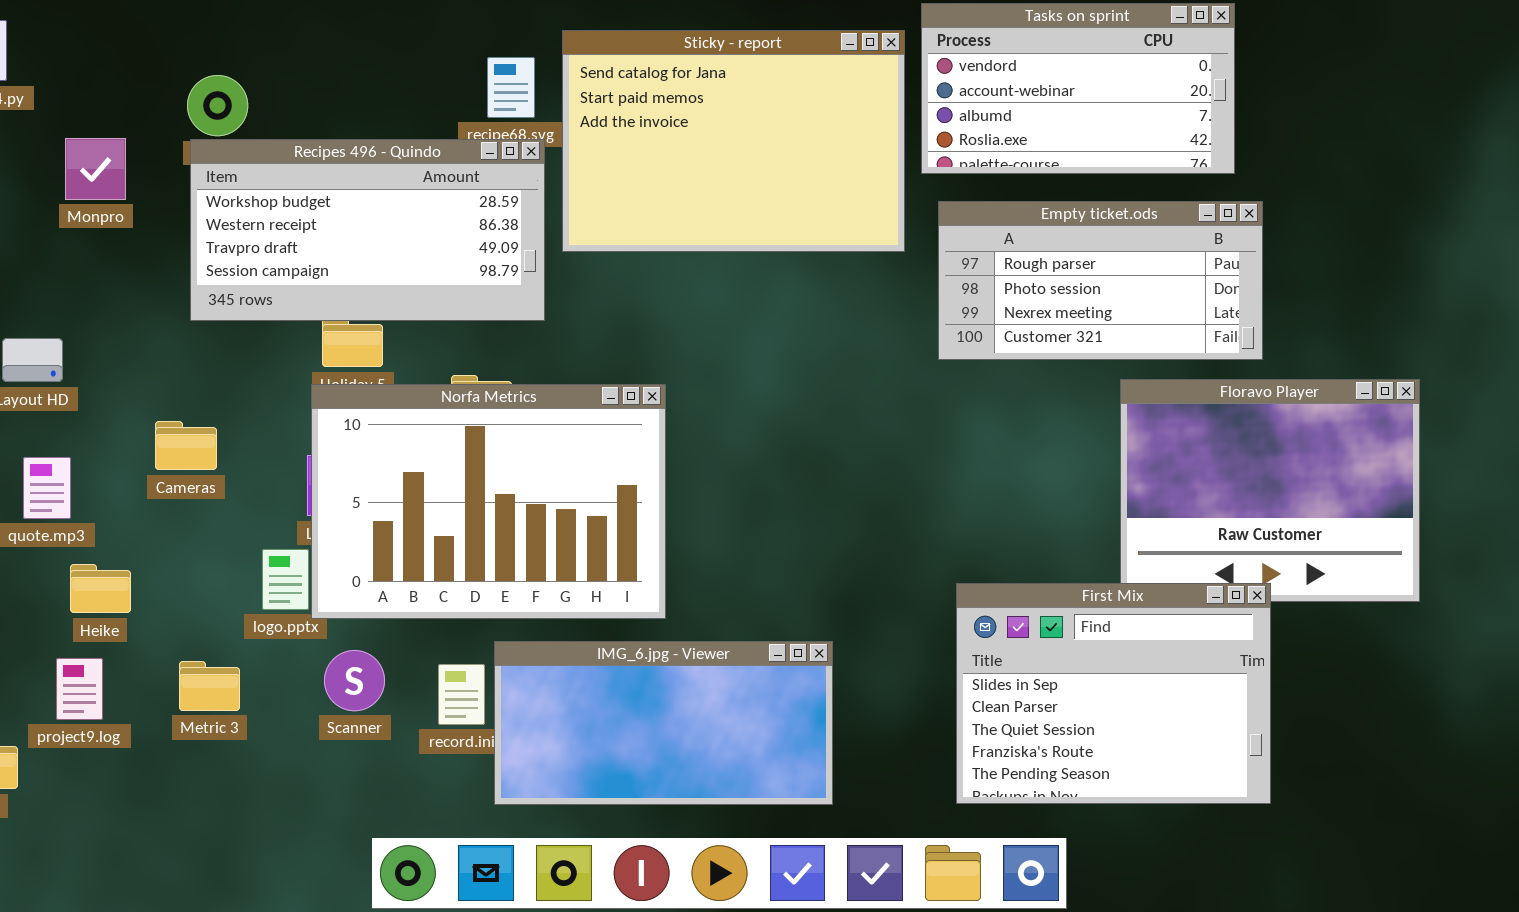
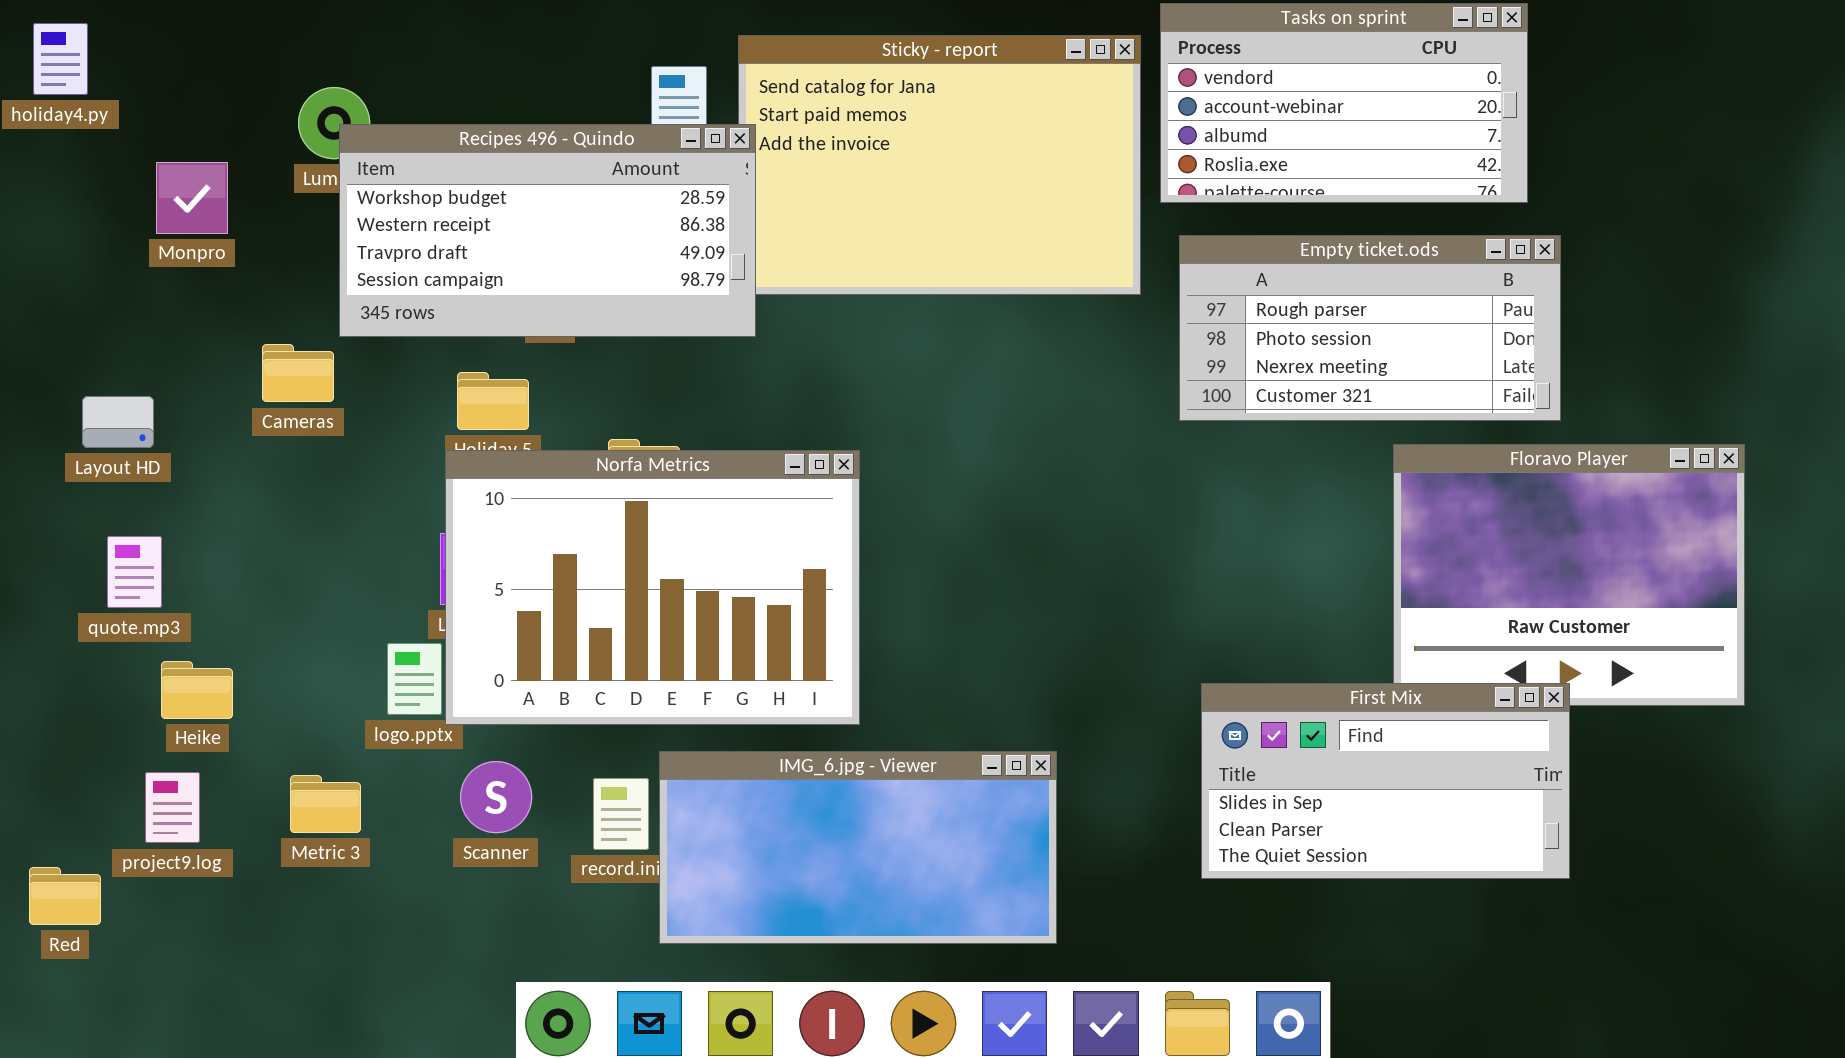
Recipes 496 - Quindo: [190,139,545,321] -> [339,124,756,337], moved
Cameras: [155,421,217,470] -> [262,344,334,402], moved
First Mix: [956,583,1271,804] -> [1201,683,1570,879], resized

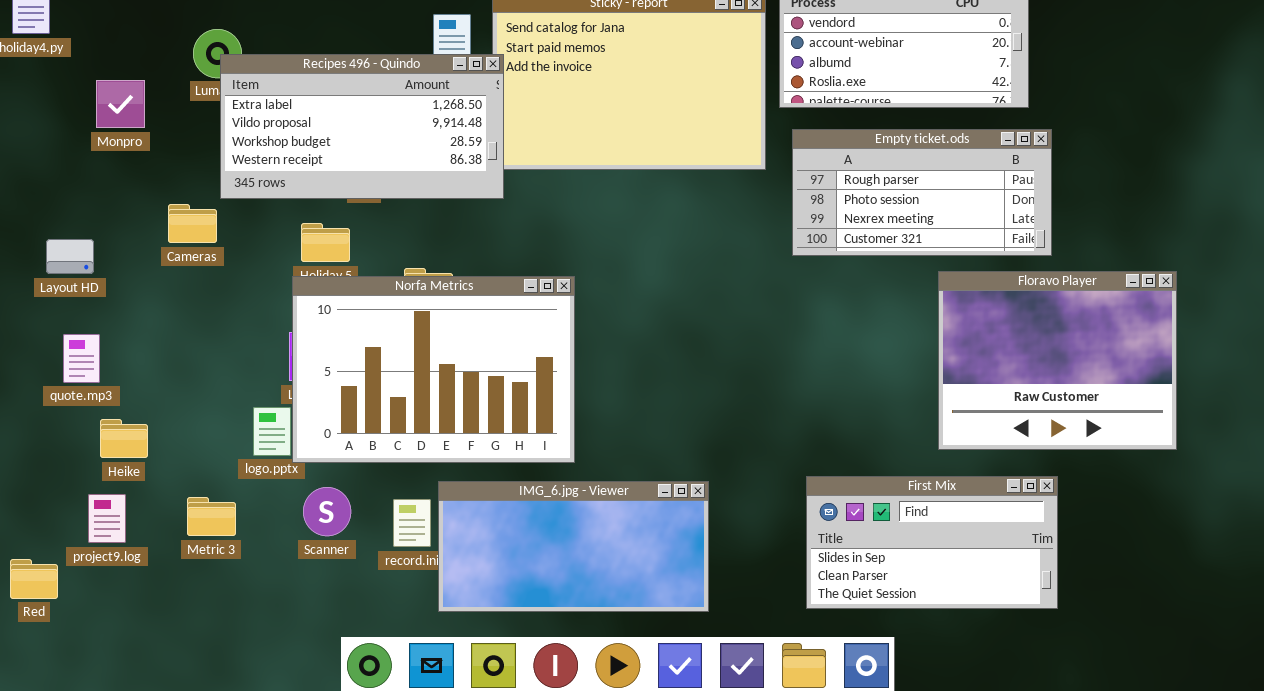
Recipes 496 - Quindo: [339,124,756,337] -> [220,54,504,199], scrolled up 2 rows
First Mix: [1201,683,1570,879] -> [806,476,1058,609], moved

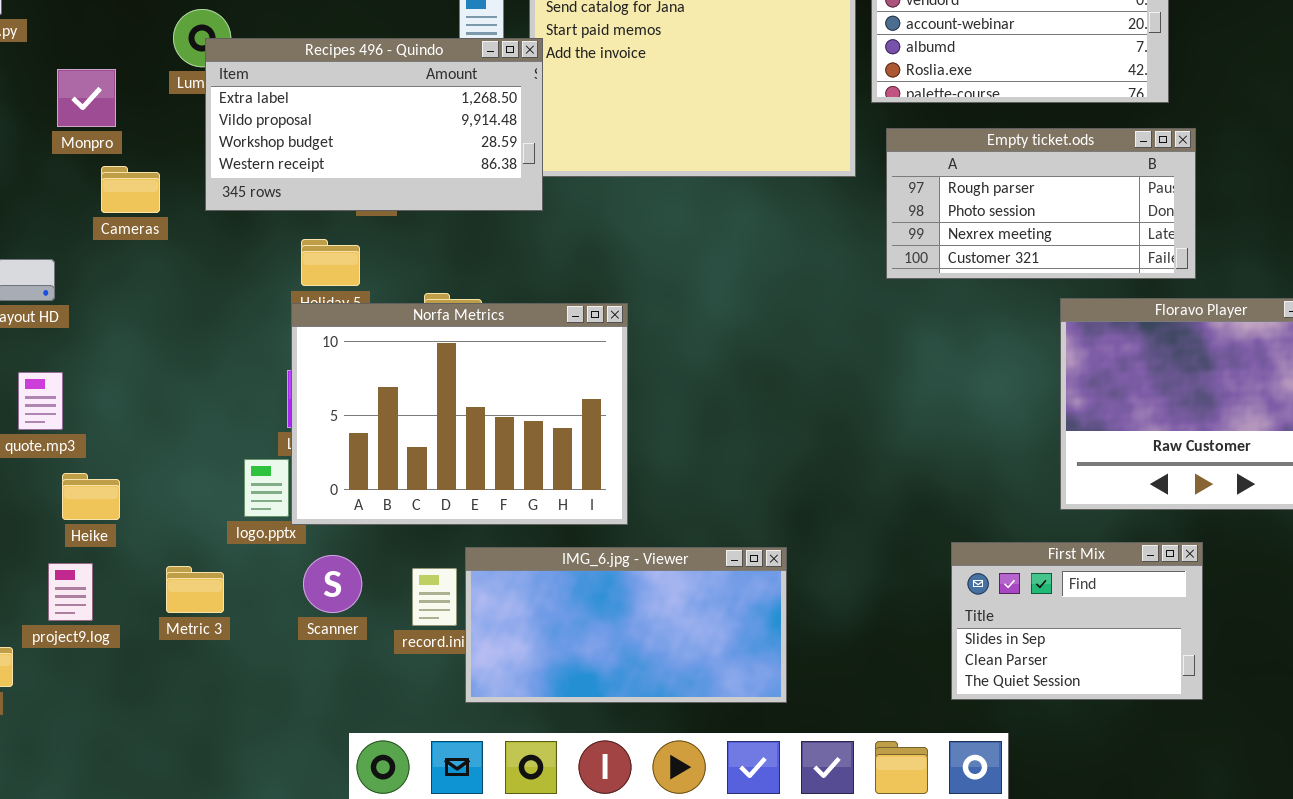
Cameras: [168,204,217,243] -> [101,166,160,213], moved
First Mix: [806,476,1058,609] -> [951,542,1203,700], resized

